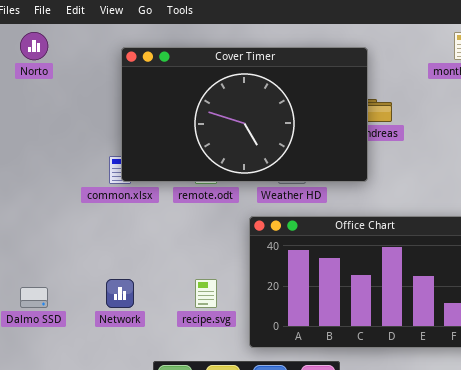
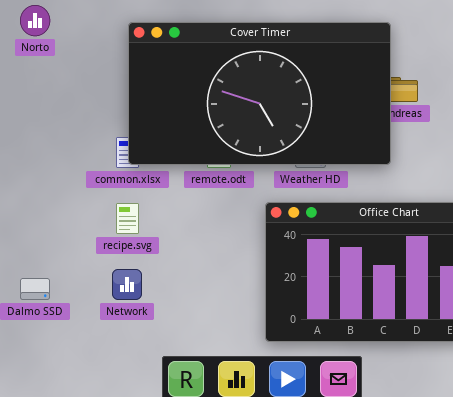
recipe.svg: [195,279,217,308] -> [116,203,139,234], moved

